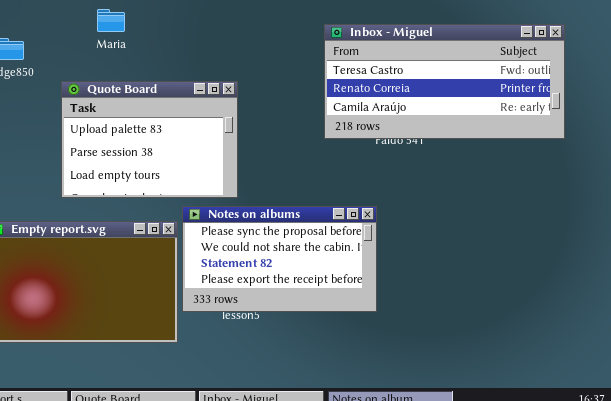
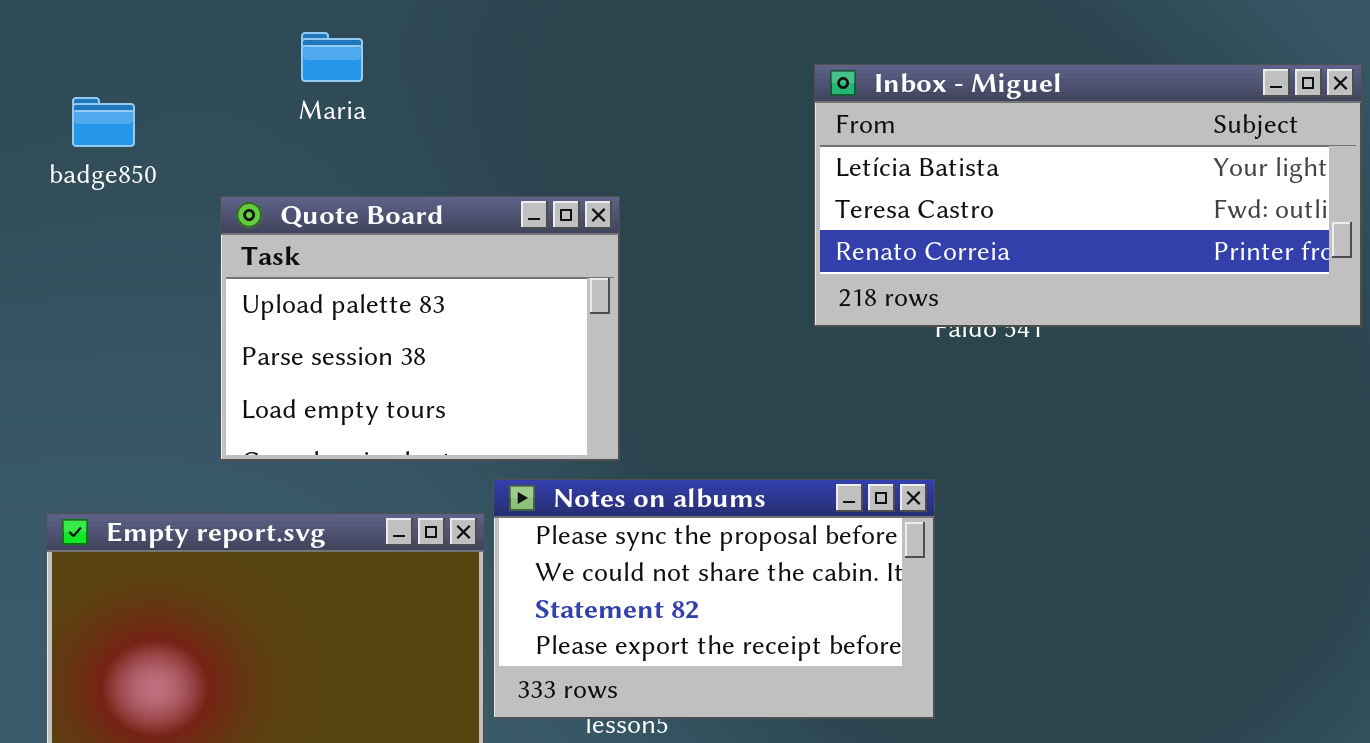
Inbox - Miguel: [324,24,565,139] -> [814,64,1362,327], scrolled up 1 row

